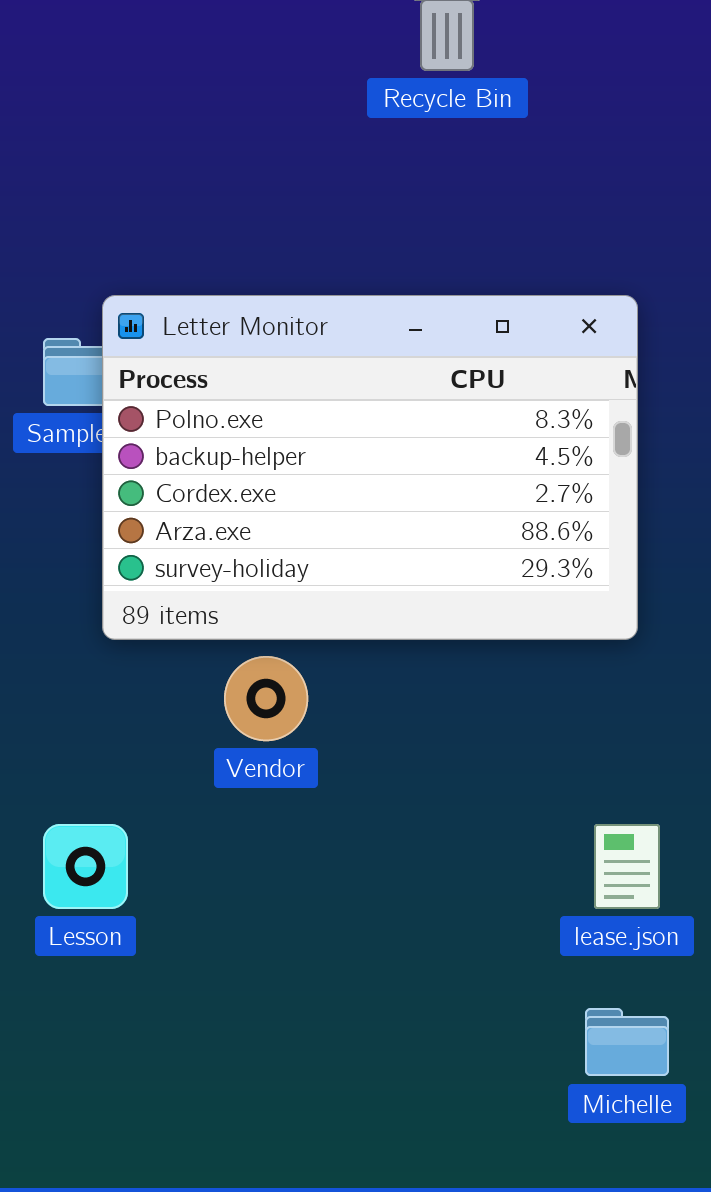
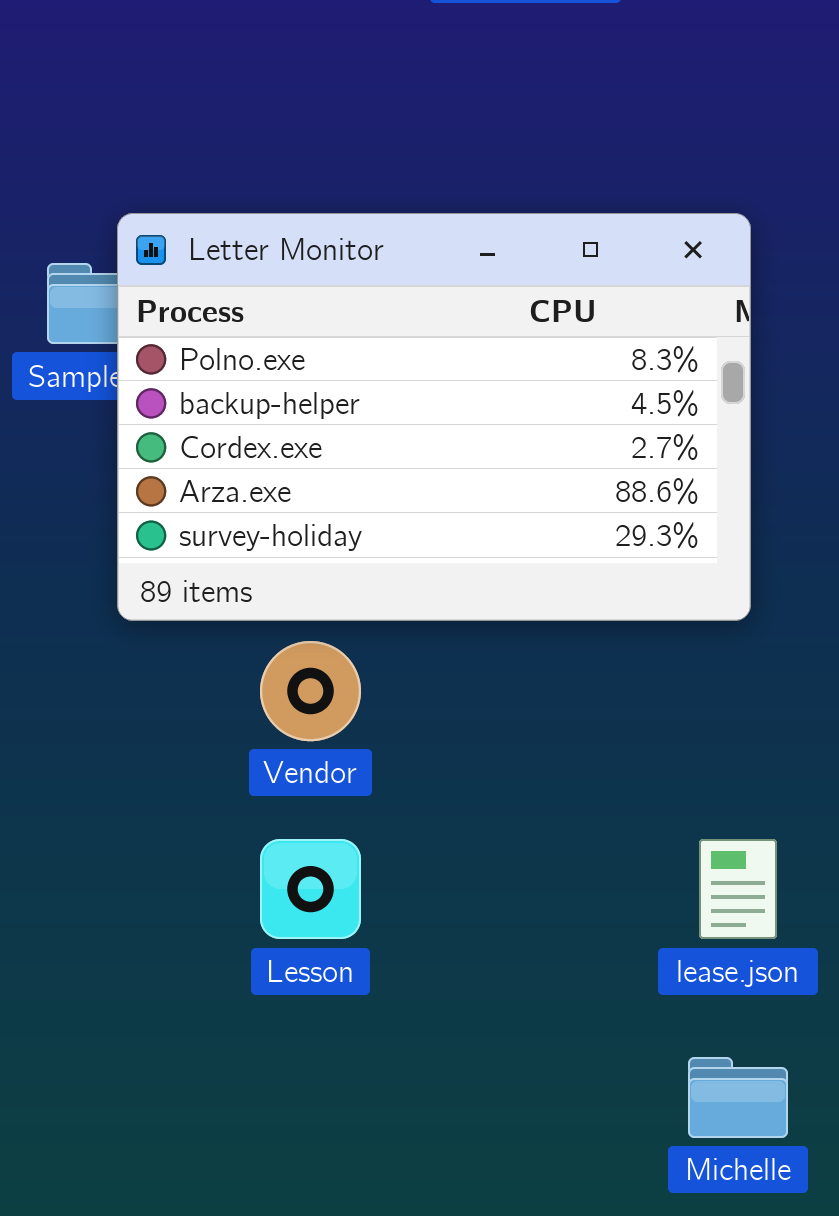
Lesson: [43,824,128,909] -> [260,839,361,939], moved

